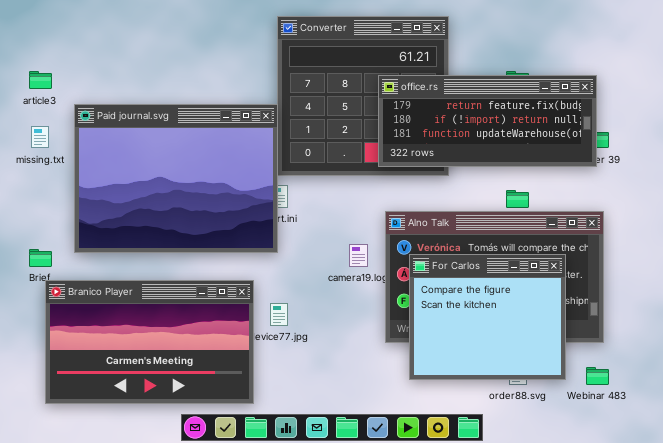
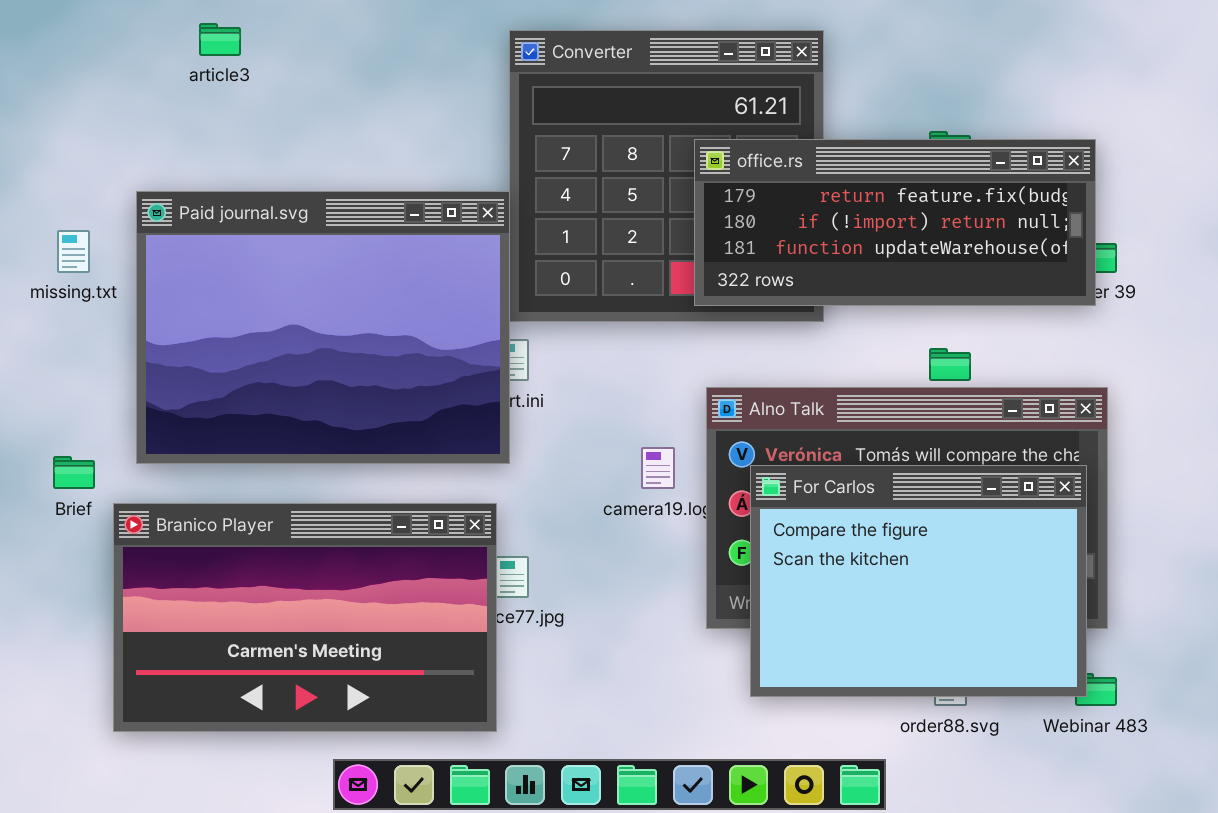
article3: [29,71,52,89] -> [199,23,241,56], moved
For Carlos: [409,254,566,380] -> [750,465,1087,697], resized
Branico Player: [45,280,254,404] -> [113,503,497,732], moved

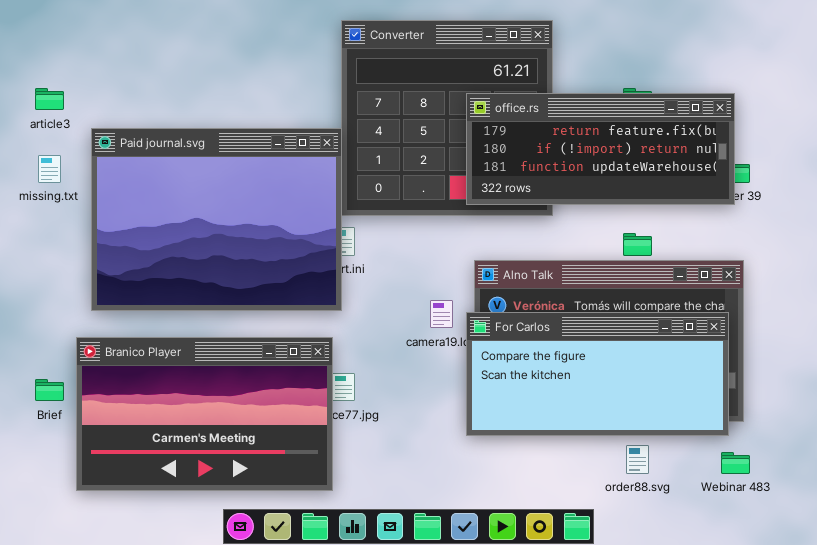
article3: [199,23,241,56] -> [35,88,64,110], moved
Brief: [53,456,95,489] -> [35,379,64,401], moved
For Carlos: [750,465,1087,697] -> [466,312,729,436], resized

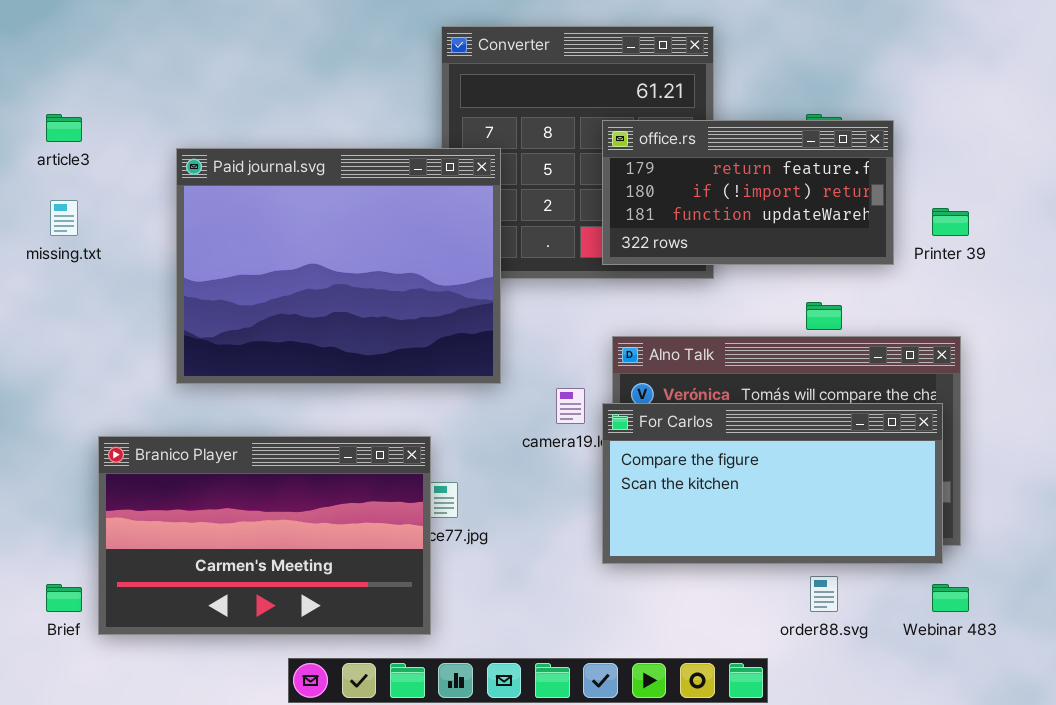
office.rs: [466,93,735,205] -> [602,120,894,265], resized
Paid journal.svg: [91,128,342,311] -> [176,148,501,384], moved
Brief: [35,379,64,401] -> [46,584,82,612], moved

